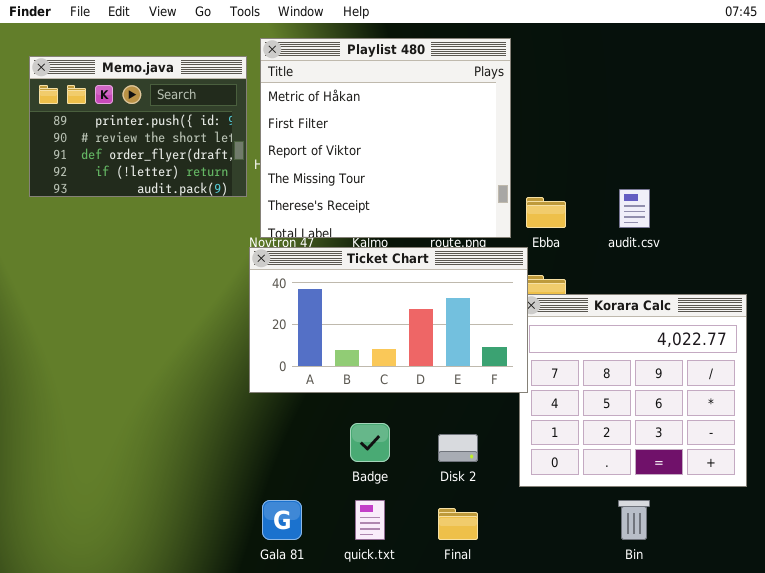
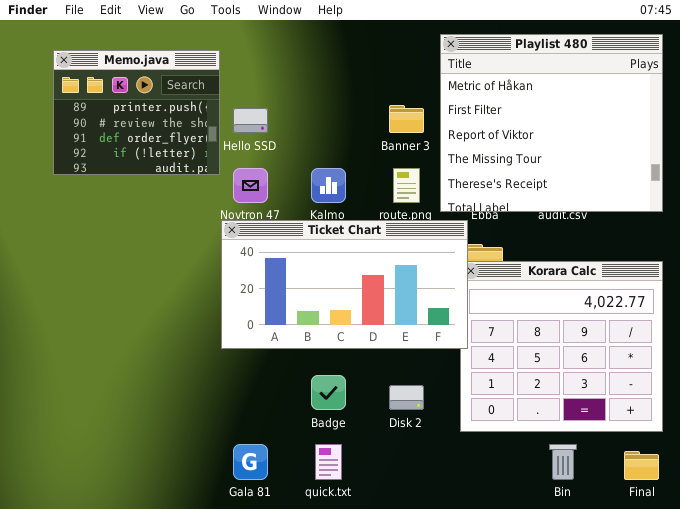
Playlist 480: [260,38,511,238] -> [440,34,663,212], moved
Memo.java: [29,56,247,197] -> [53,50,220,175], resized
Final: [438,508,478,540] -> [624,451,659,480], moved

